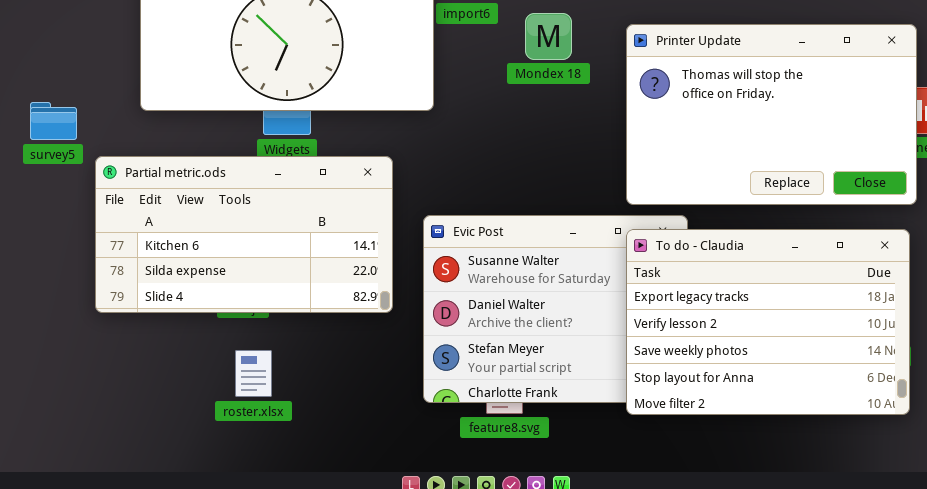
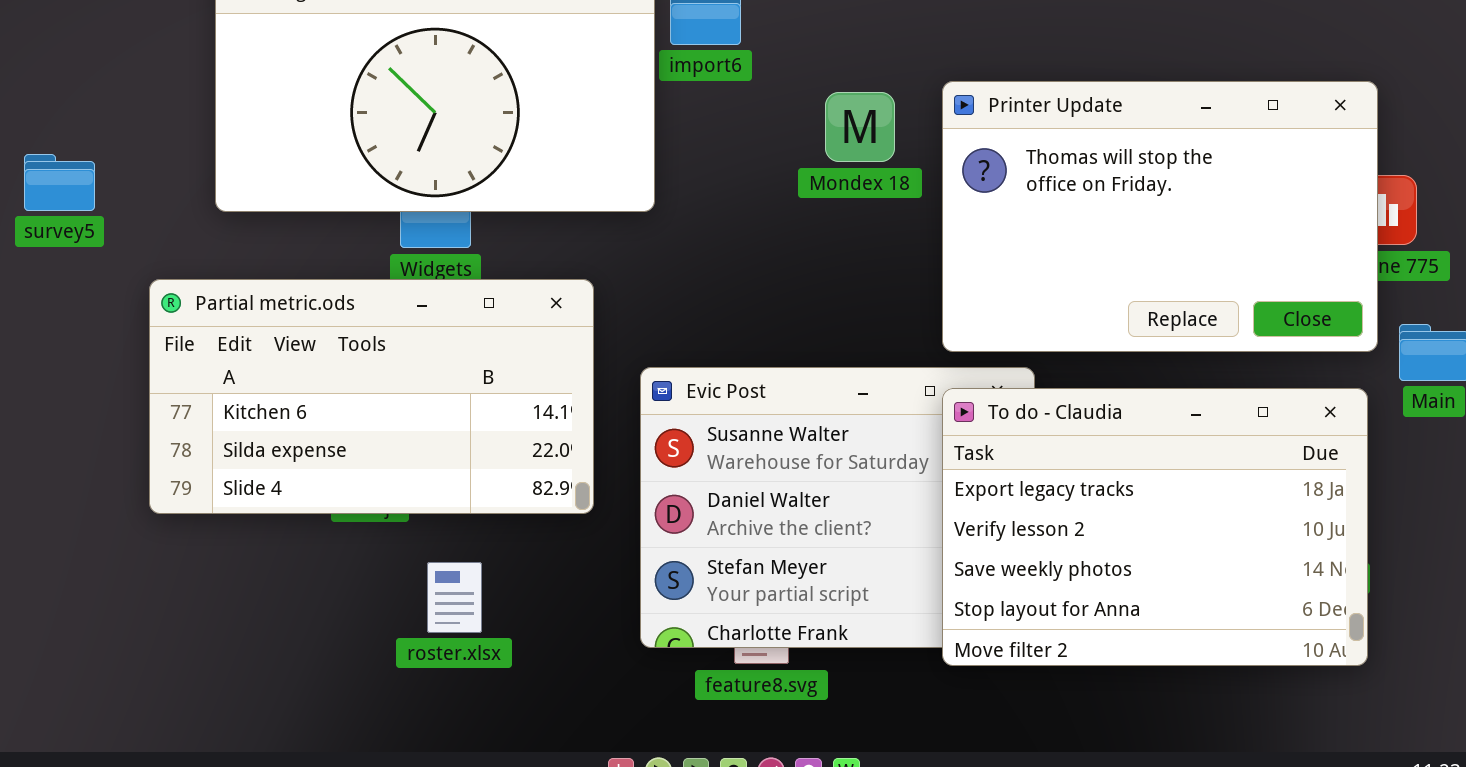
Mondex 18: [525,13,572,60] -> [825,92,895,162], moved
survey5: [30,102,77,140] -> [24,154,95,211], moved
roster.xlsx: [235,350,272,397] -> [427,562,482,633], moved

